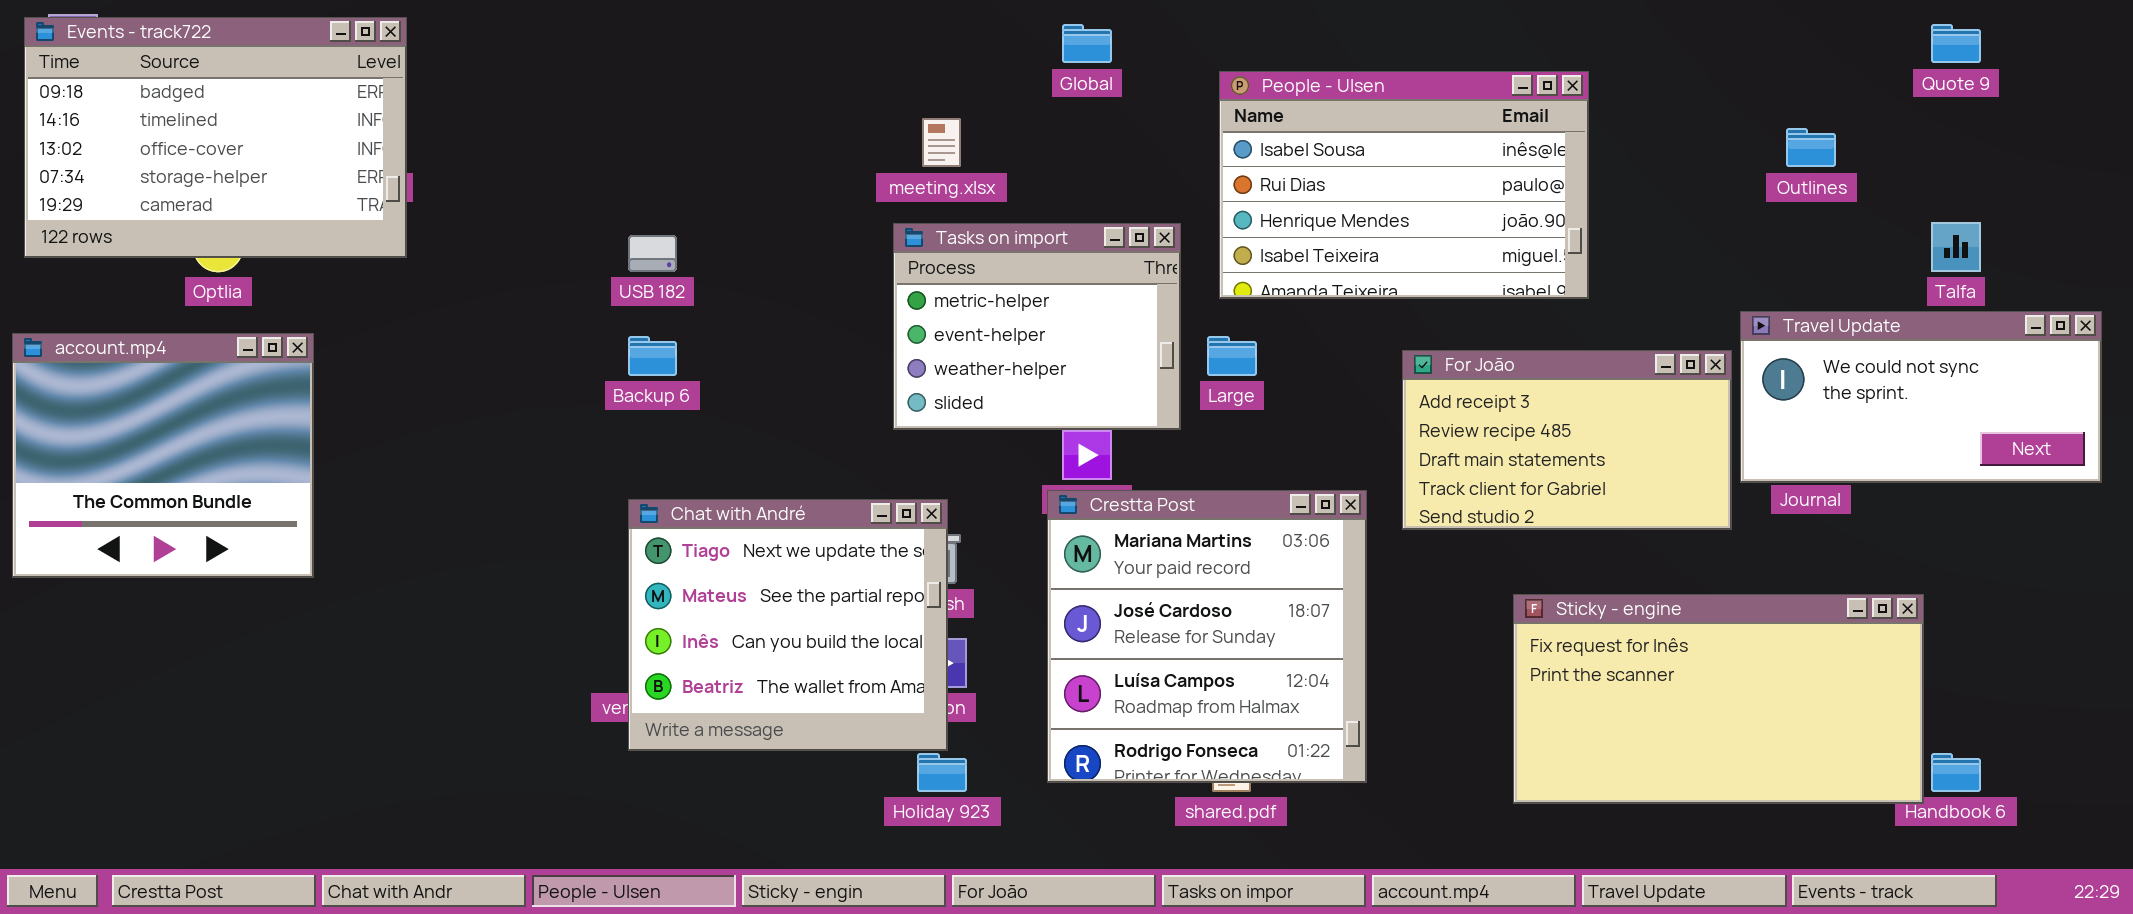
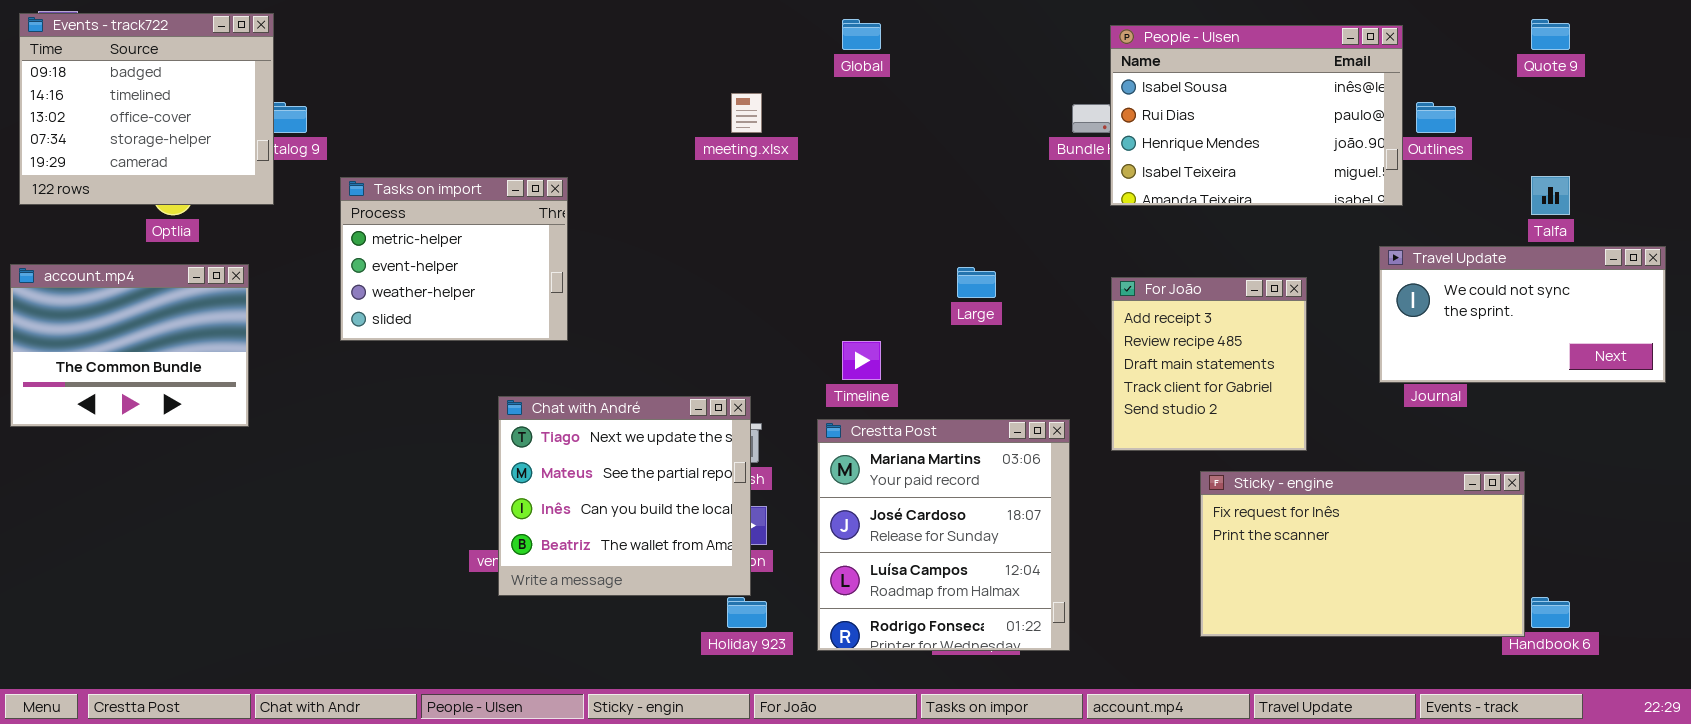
Events - track722: [24,17,407,258] -> [19,13,274,205], resized
People - Ulsen: [1219,71,1589,299] -> [1110,25,1403,206], moved
Tasks on import: [893,223,1181,430] -> [340,177,568,341], moved
account.mp4: [12,333,314,578] -> [10,264,249,427], resized
For João: [1402,350,1732,530] -> [1111,277,1307,451], resized
Crestta Post: [1047,490,1367,783] -> [817,419,1070,651], moved

